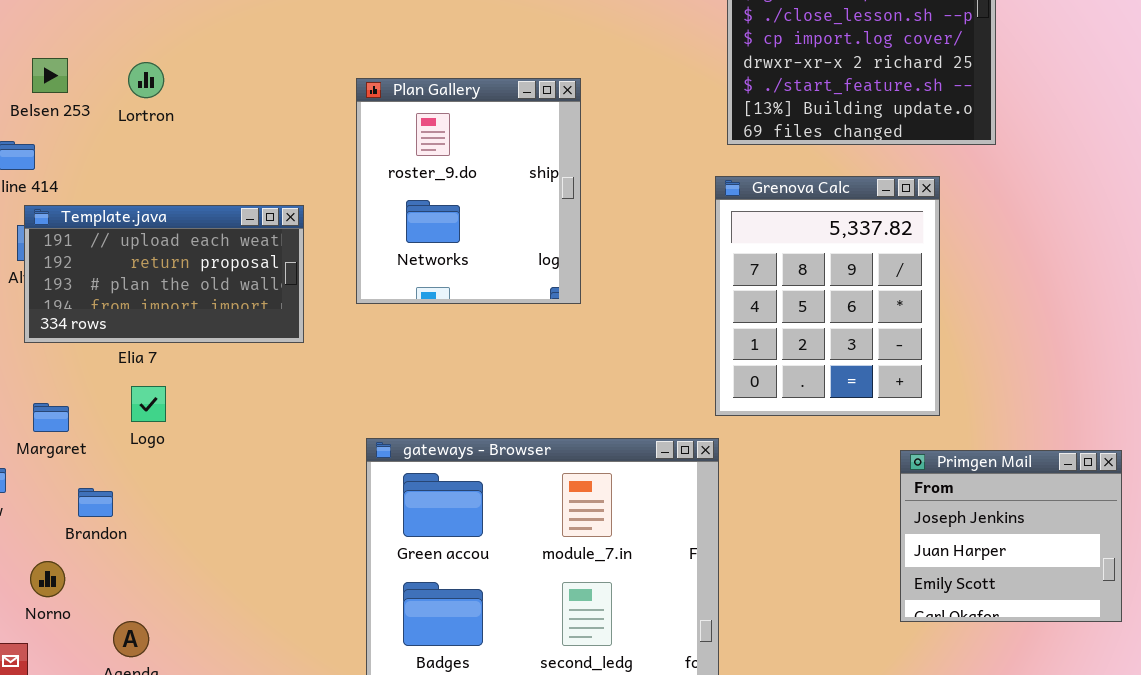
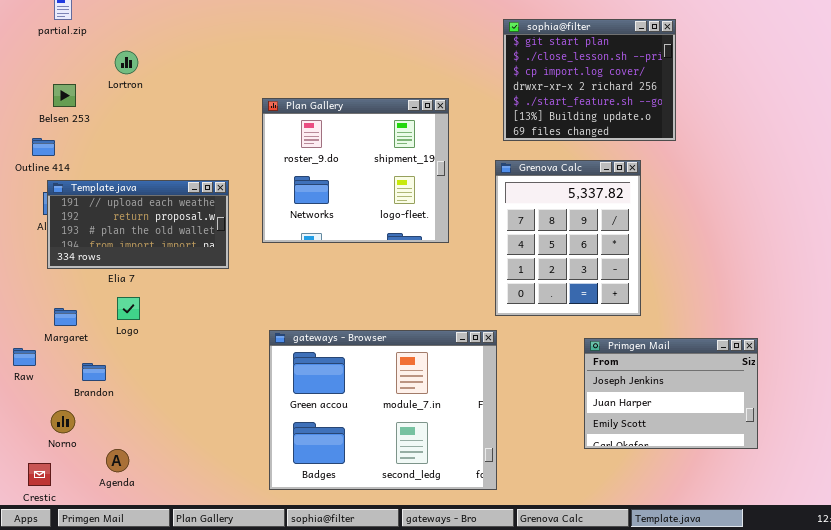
Lortron: [128,62,164,98] -> [115,51,138,74], moved
Plan Gallery: [356,78,581,304] -> [262,98,449,243], resized
Primgen Mail: [900,450,1122,622] -> [584,338,758,449], resized

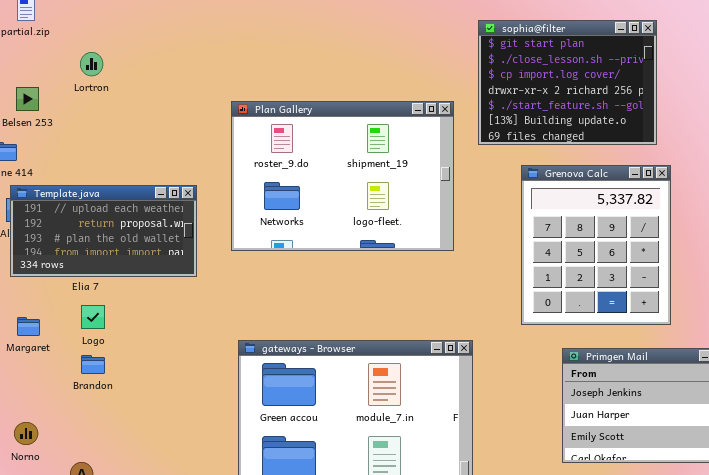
Plan Gallery: [262,98,449,243] -> [231,101,454,251], resized
Grenova Calc: [495,160,641,316] -> [521,165,671,325], moved
Brandon: [82,363,106,381] -> [81,355,105,374], moved

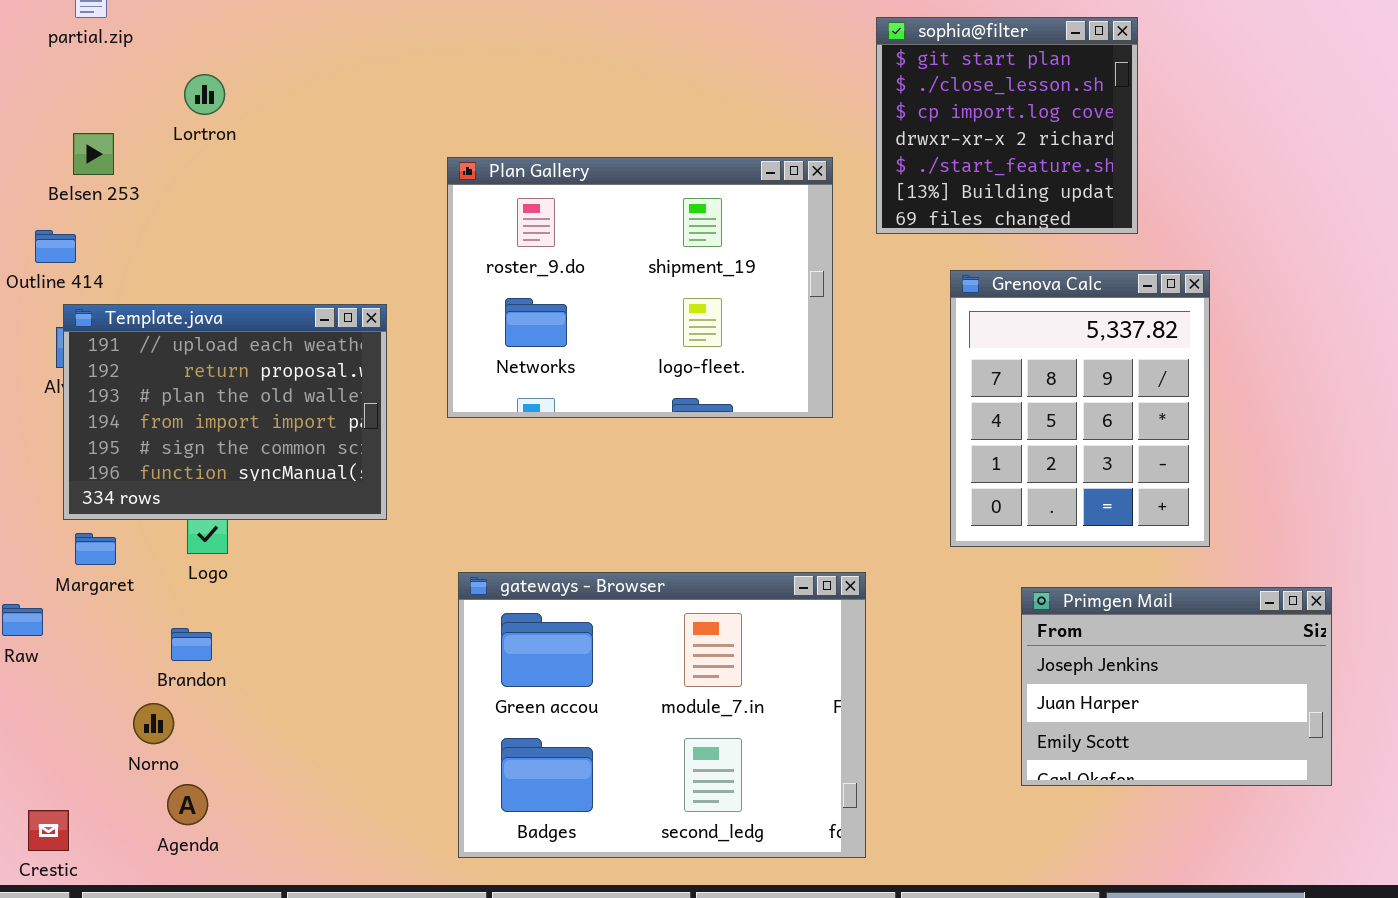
sophia@filter: [478,20,657,145] -> [876,17,1138,234], resized
Template.java: [10,185,197,277] -> [63,304,387,520], resized
Brandon: [81,355,105,374] -> [171,628,212,661], moved
Norno: [14,422,38,445] -> [133,703,174,744], moved

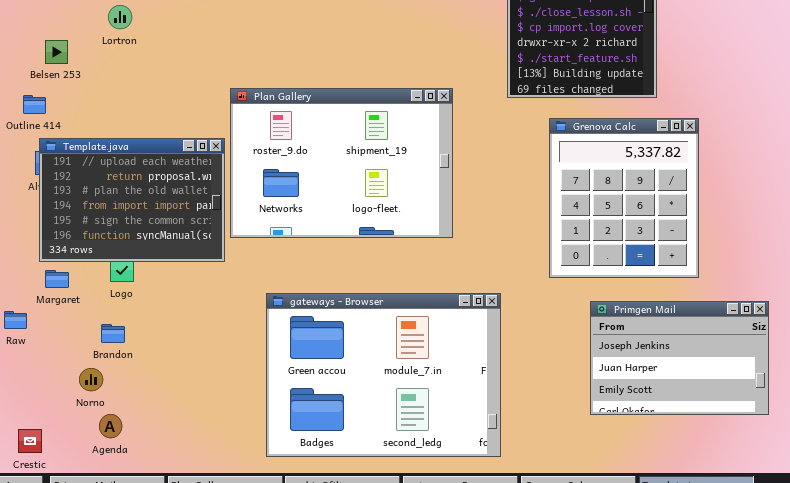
Plan Gallery: [447,157,833,418] -> [230,88,453,238], moved

